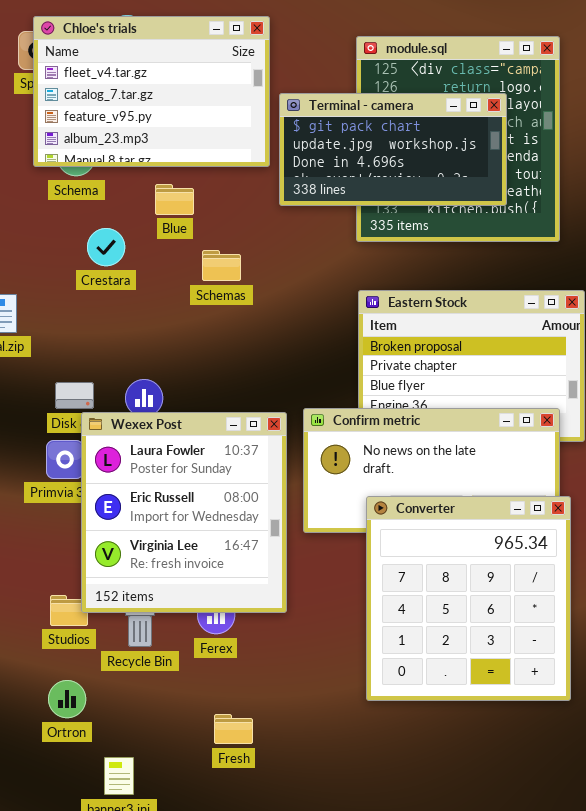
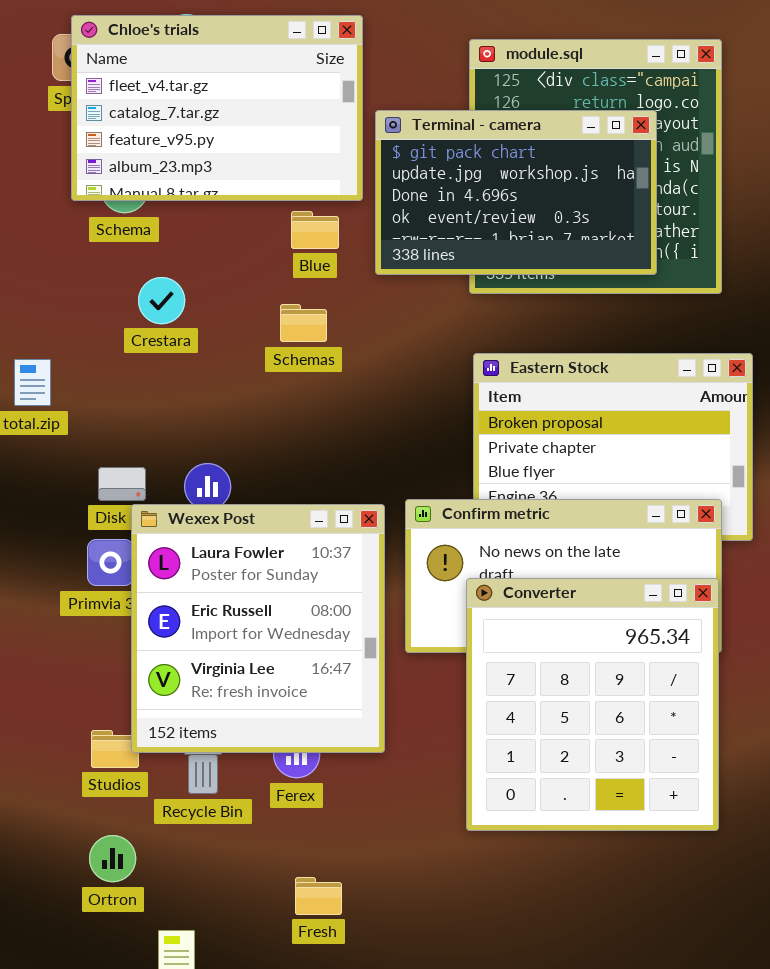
Terminal - camera: [279,93,507,206] -> [375,110,657,275], resized
Blue: [155,184,194,215] -> [291,211,339,249], moved
Converter: [366,496,571,701] -> [466,578,719,831], moved

